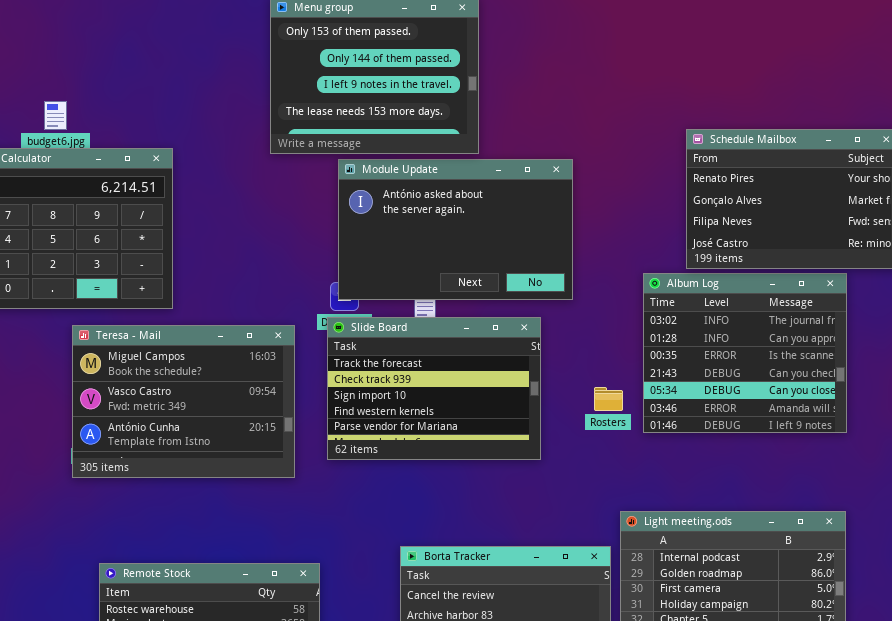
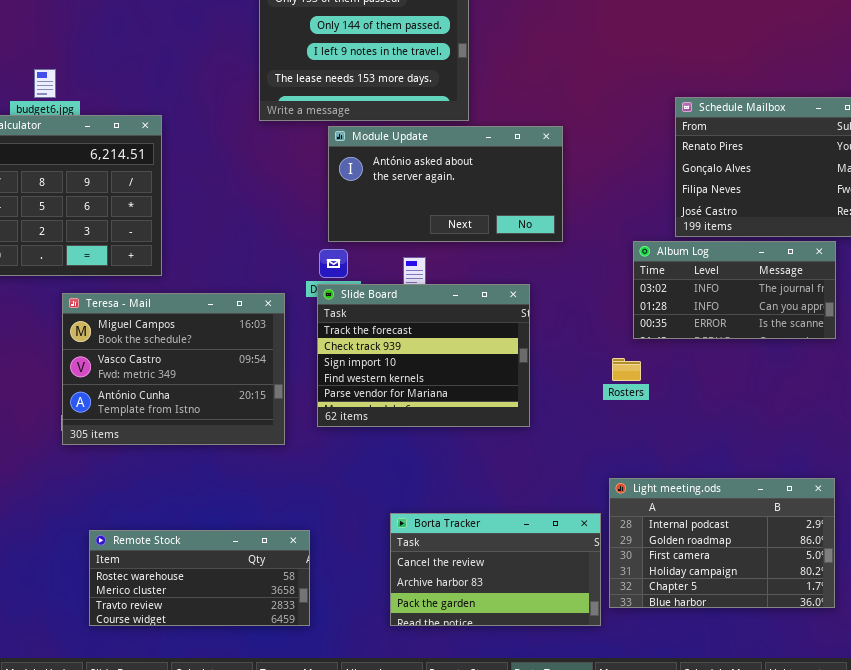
Module Update: [338,159,573,300] -> [328,126,563,242], resized
Album Log: [643,273,847,433] -> [633,241,836,339], resized
Rosters: [594,387,623,411] -> [612,358,641,381], moved

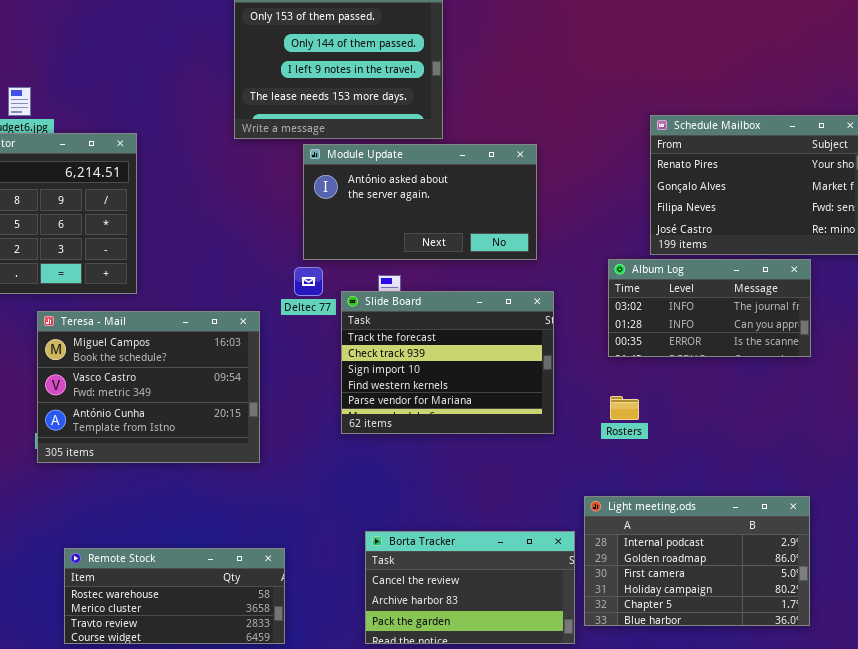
Slide Board: [317,284,530,427] -> [341,291,554,434], moved
Rosters: [612,358,641,381] -> [610,396,639,420], moved

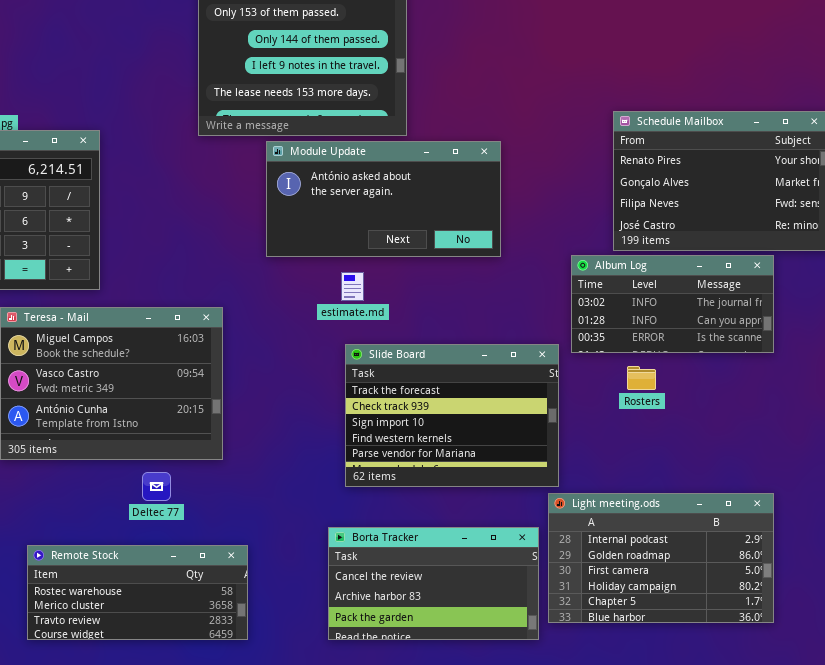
Deltec 77: [294,267,323,296] -> [142,472,171,501], moved
Slide Board: [341,291,554,434] -> [345,344,559,487], moved
Rosters: [610,396,639,420] -> [627,366,656,390], moved

